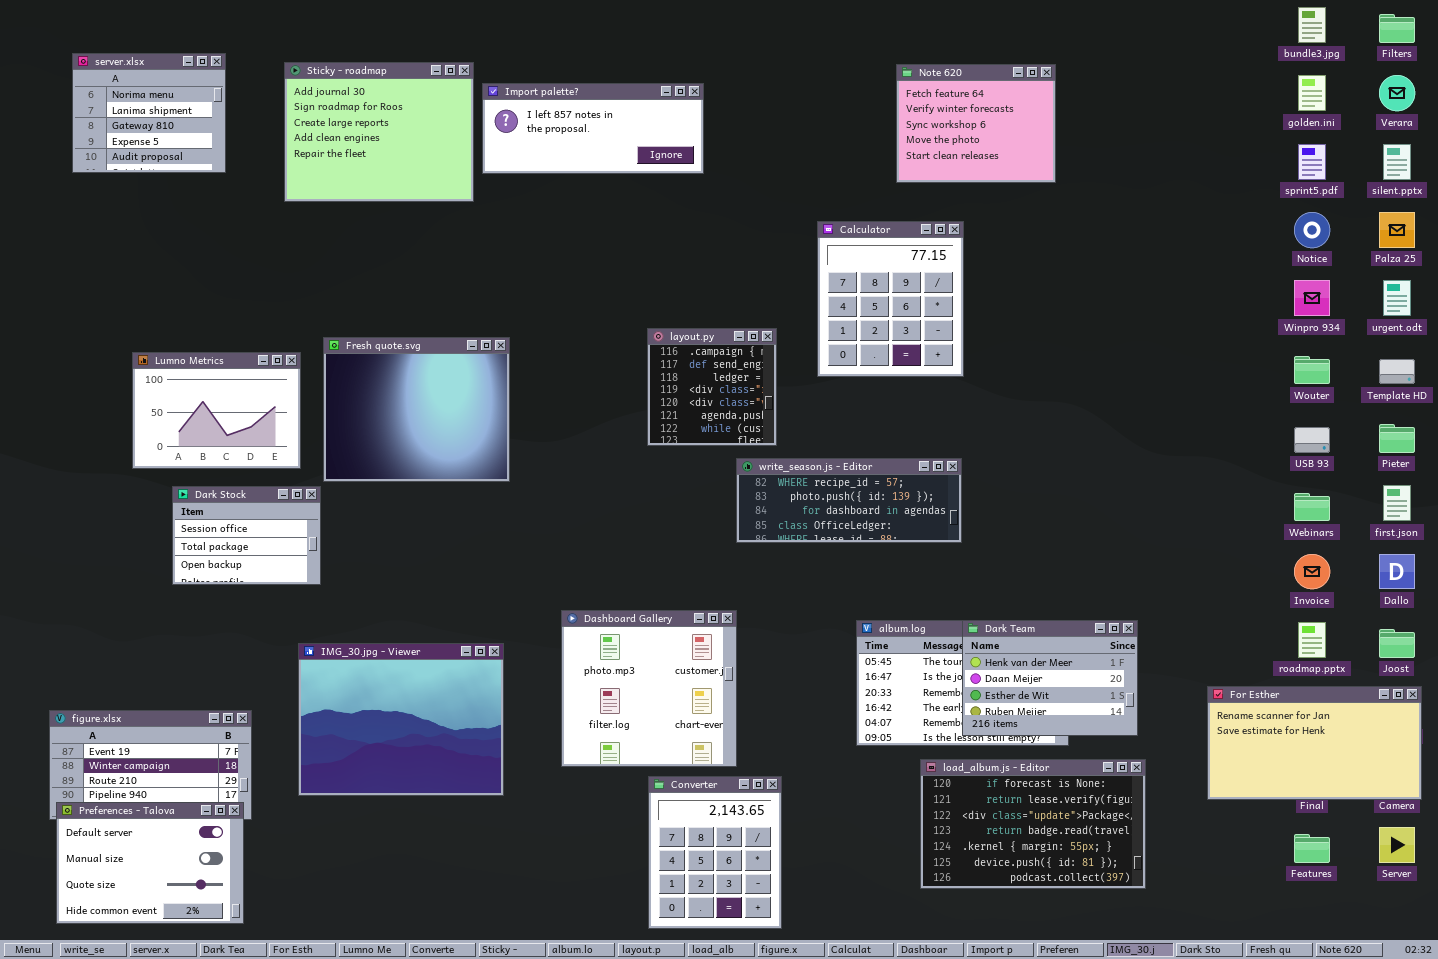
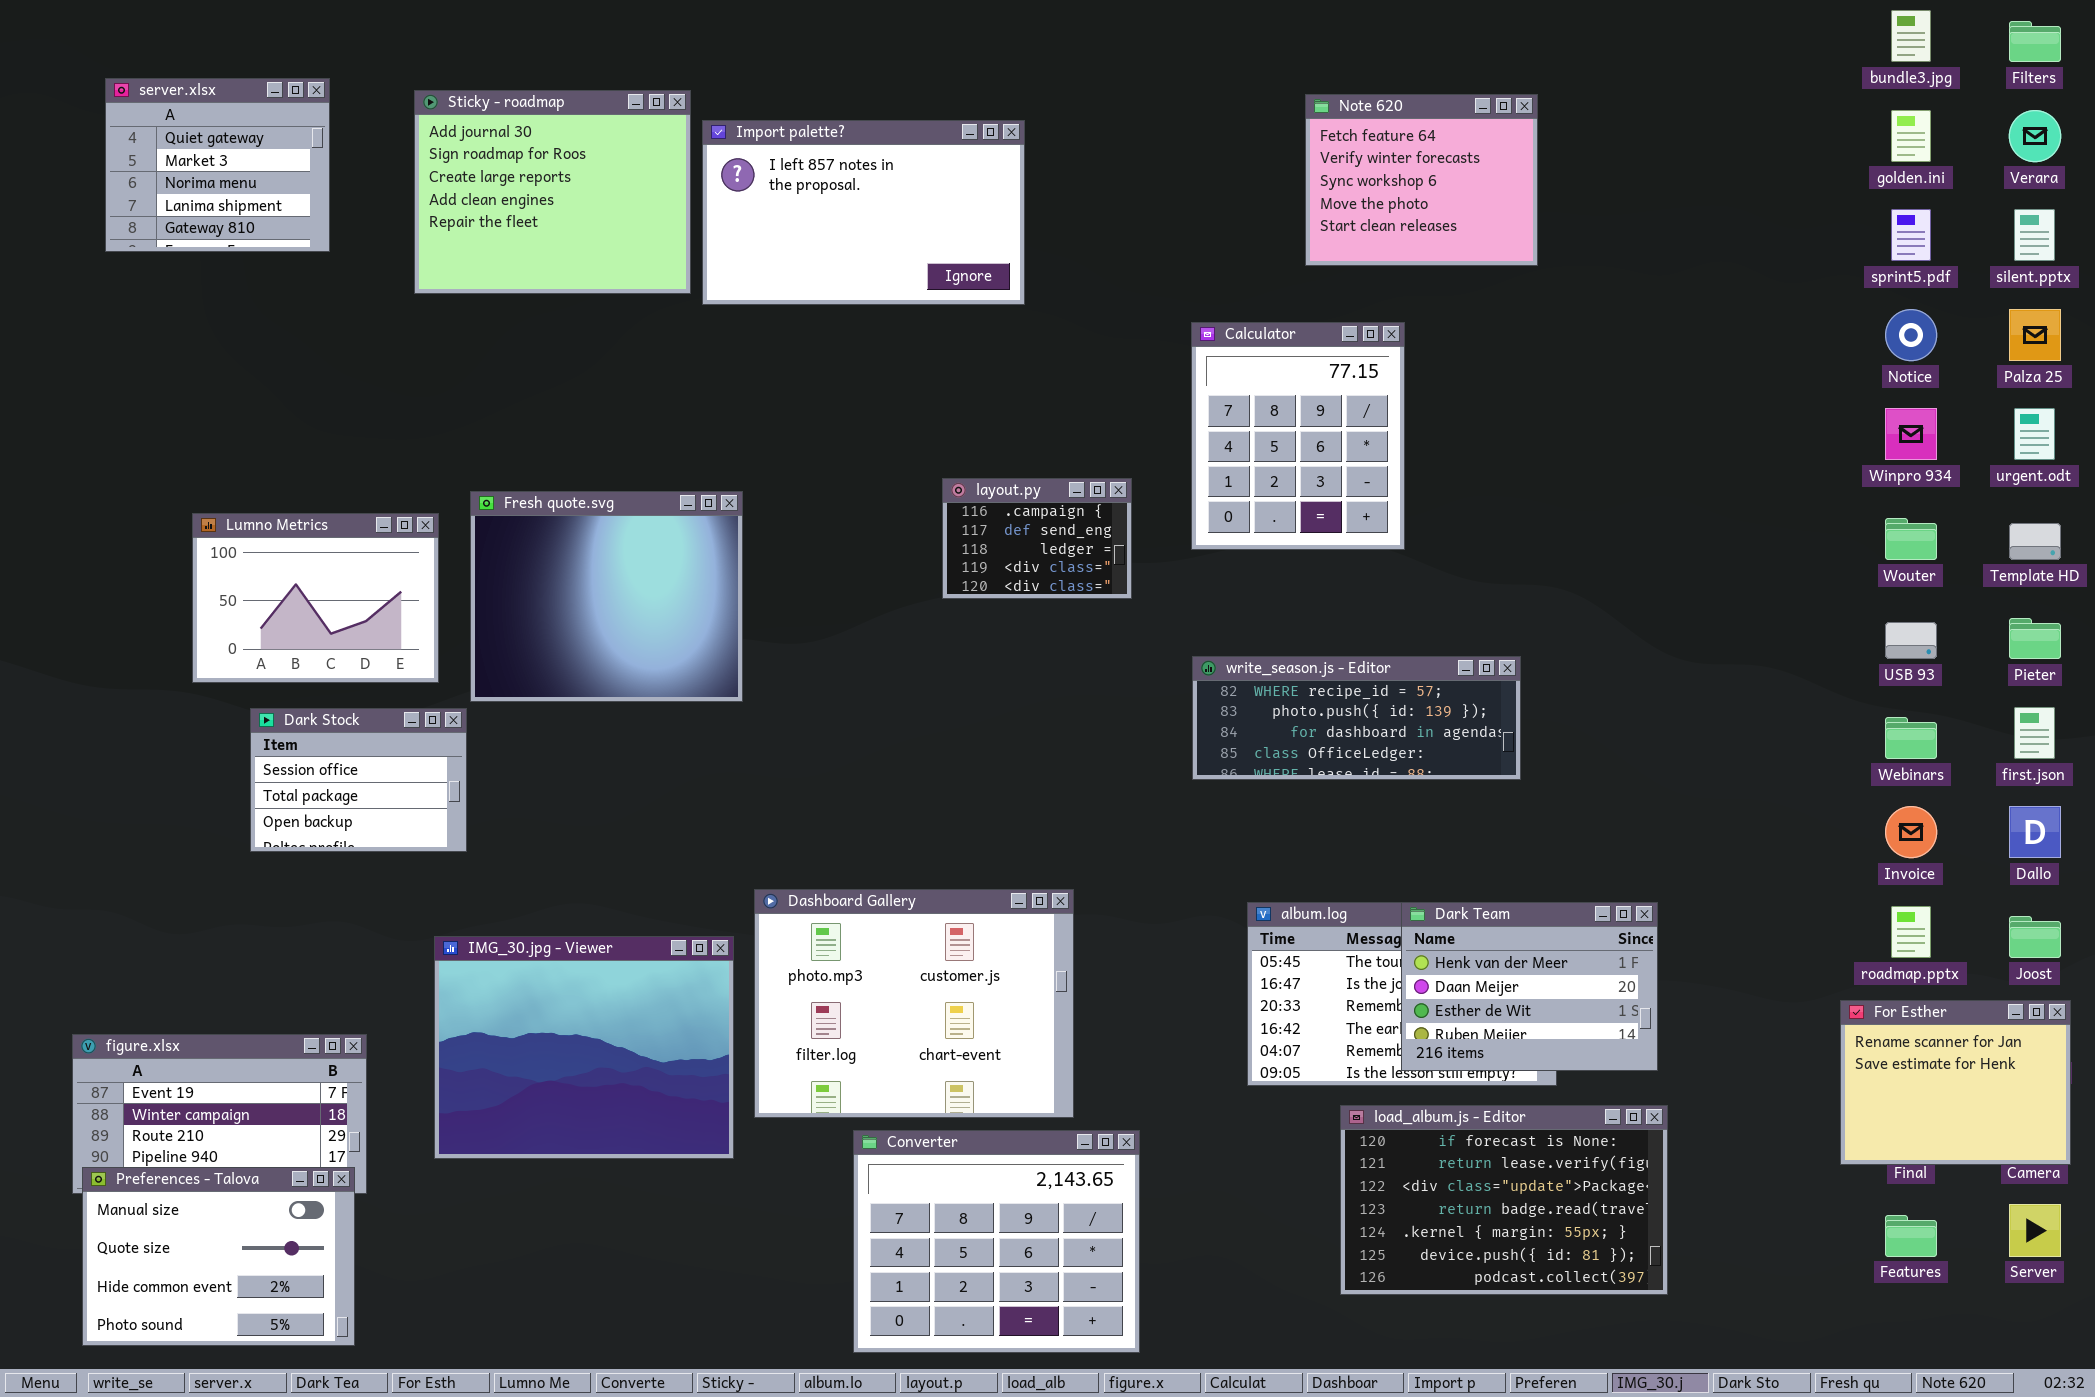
server.xlsx: [72,53,226,173] -> [105,78,330,252], scrolled up 2 rows
Import palette?: [482,83,704,174] -> [702,120,1025,305], resized
layout.py: [647,328,777,446] -> [942,478,1132,599], resized
write_season.js - Editor: [736,458,962,543] -> [1192,656,1521,780], moved
Dashboard Gallery: [561,610,737,767] -> [754,889,1074,1118], resized
For Esther: [1207,686,1422,800] -> [1840,1000,2071,1165], resized
Converter: [648,776,782,929] -> [853,1130,1140,1353], resized
Preferences - Talova: [56,802,244,924] -> [82,1167,355,1346], scrolled down 1 row

